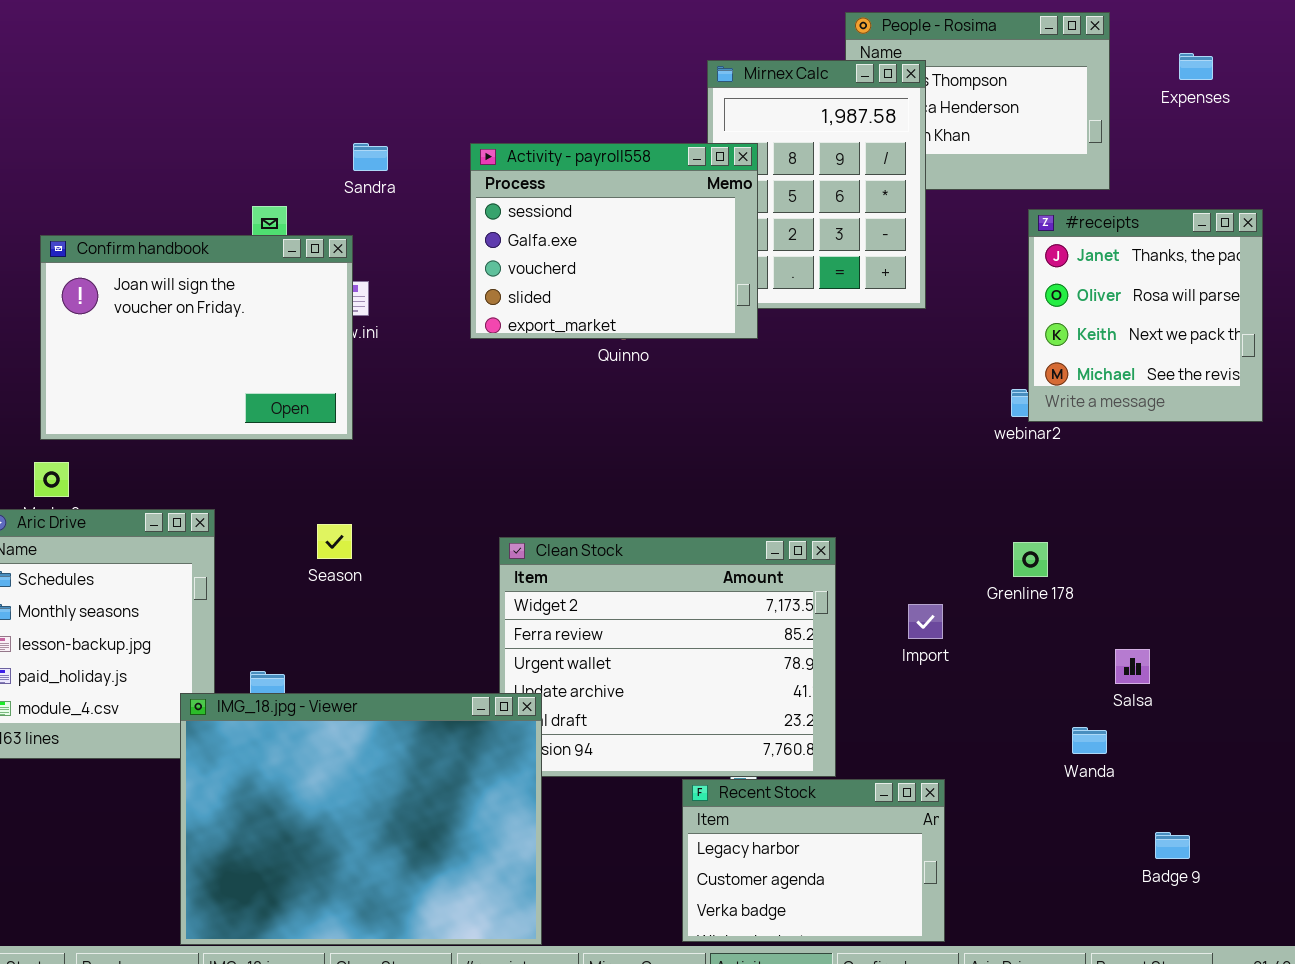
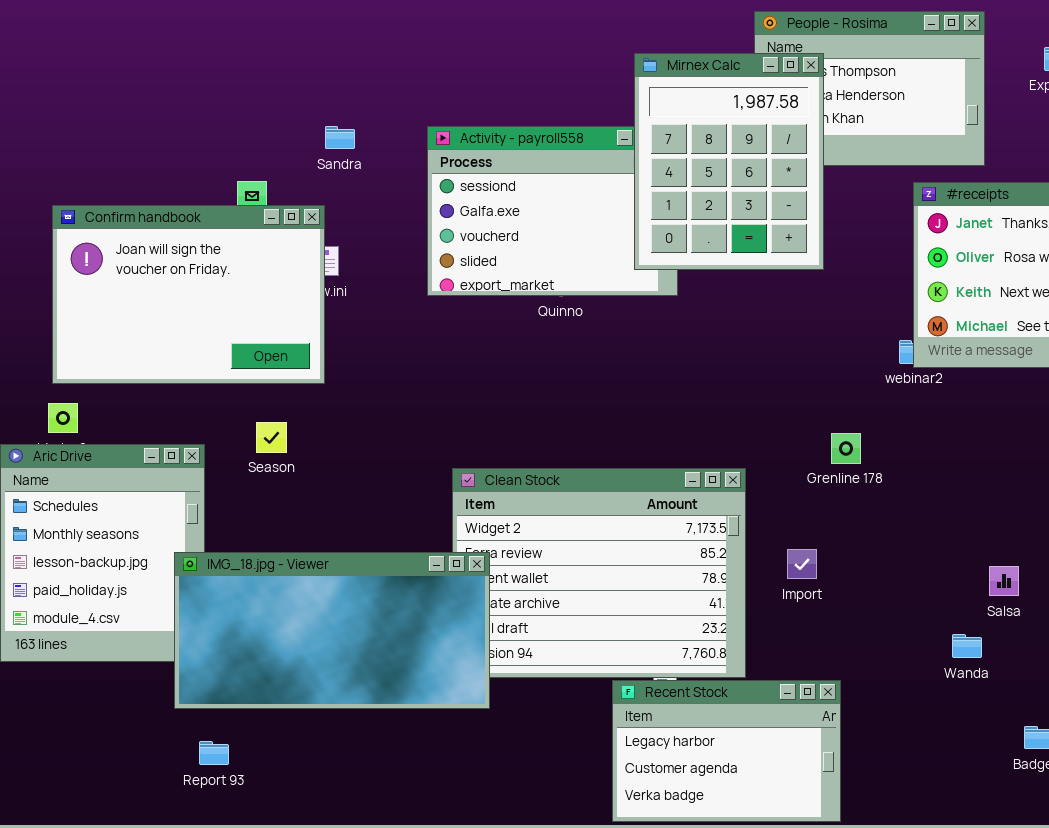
Mirnex Calc: [707,60,926,309] -> [634,53,824,270], raised
Season: [317,524,352,559] -> [256,422,287,453], moved
Grenline 178: [1013,542,1048,577] -> [831,433,861,464], moved
Import: [908,604,943,639] -> [787,549,817,579], moved
IMG_18.jpg - Viewer: [180,693,542,945] -> [174,552,490,709], moved, resized

